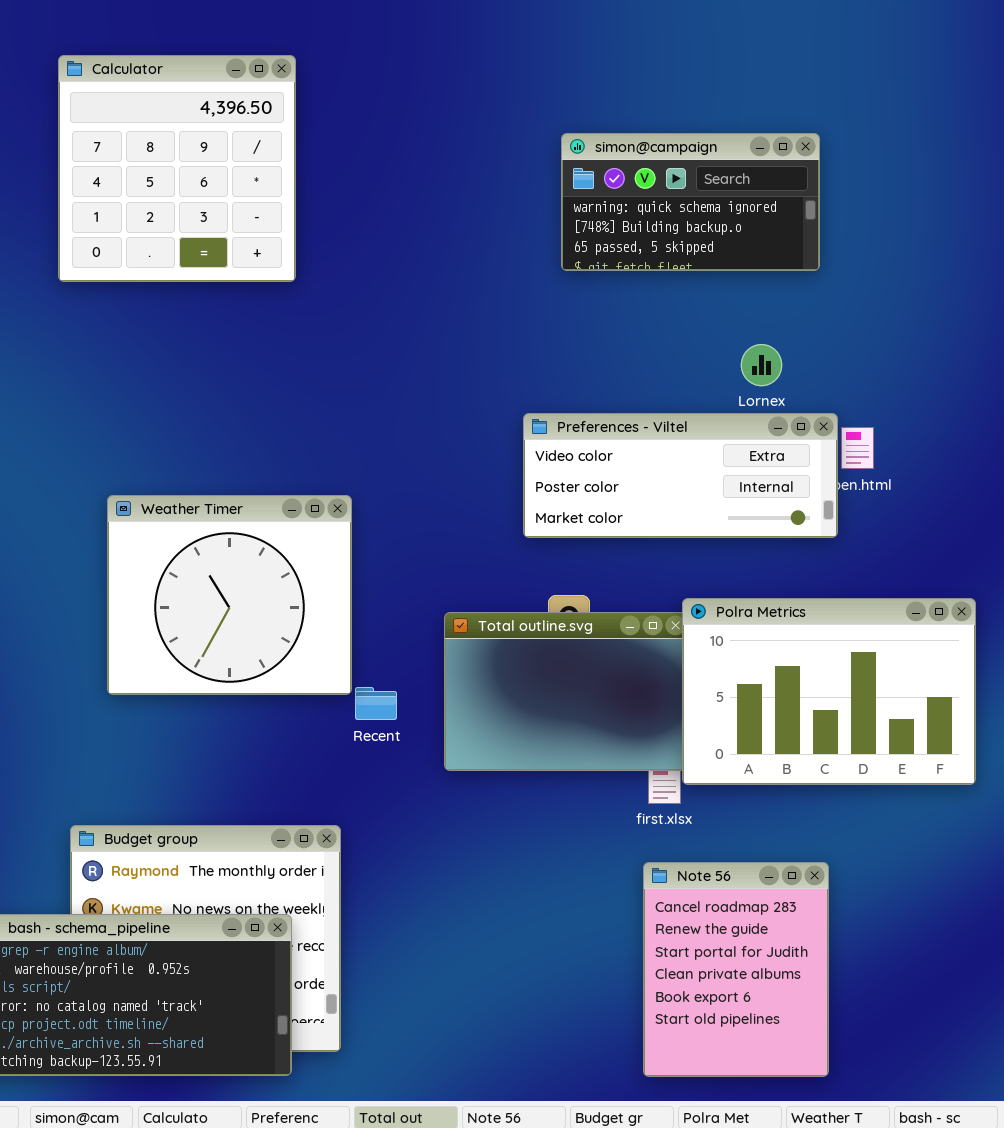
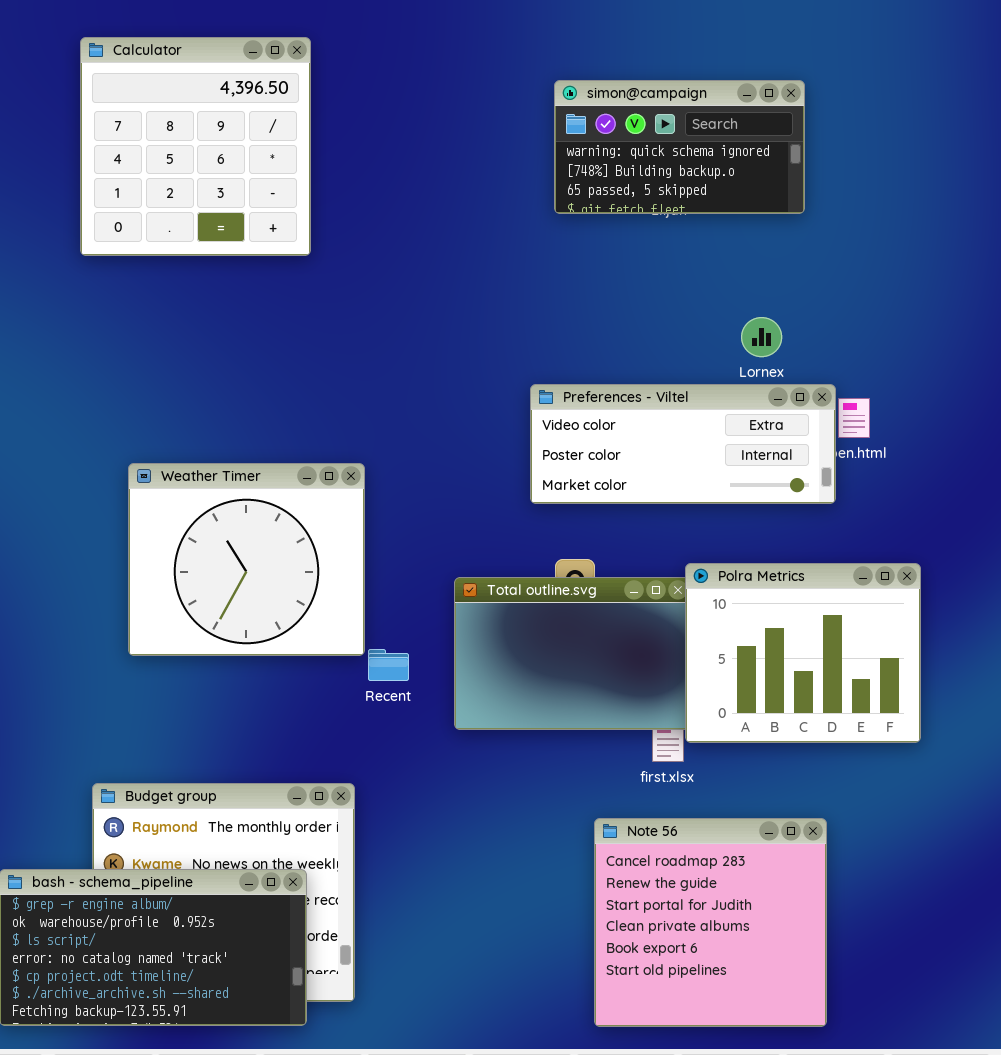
simon@campaign: [561,133,820,271] -> [554,80,805,214], moved
Polra Metrics: [682,598,976,785] -> [685,563,921,743], resized
Note 56: [643,862,829,1077] -> [594,818,827,1027], resized

